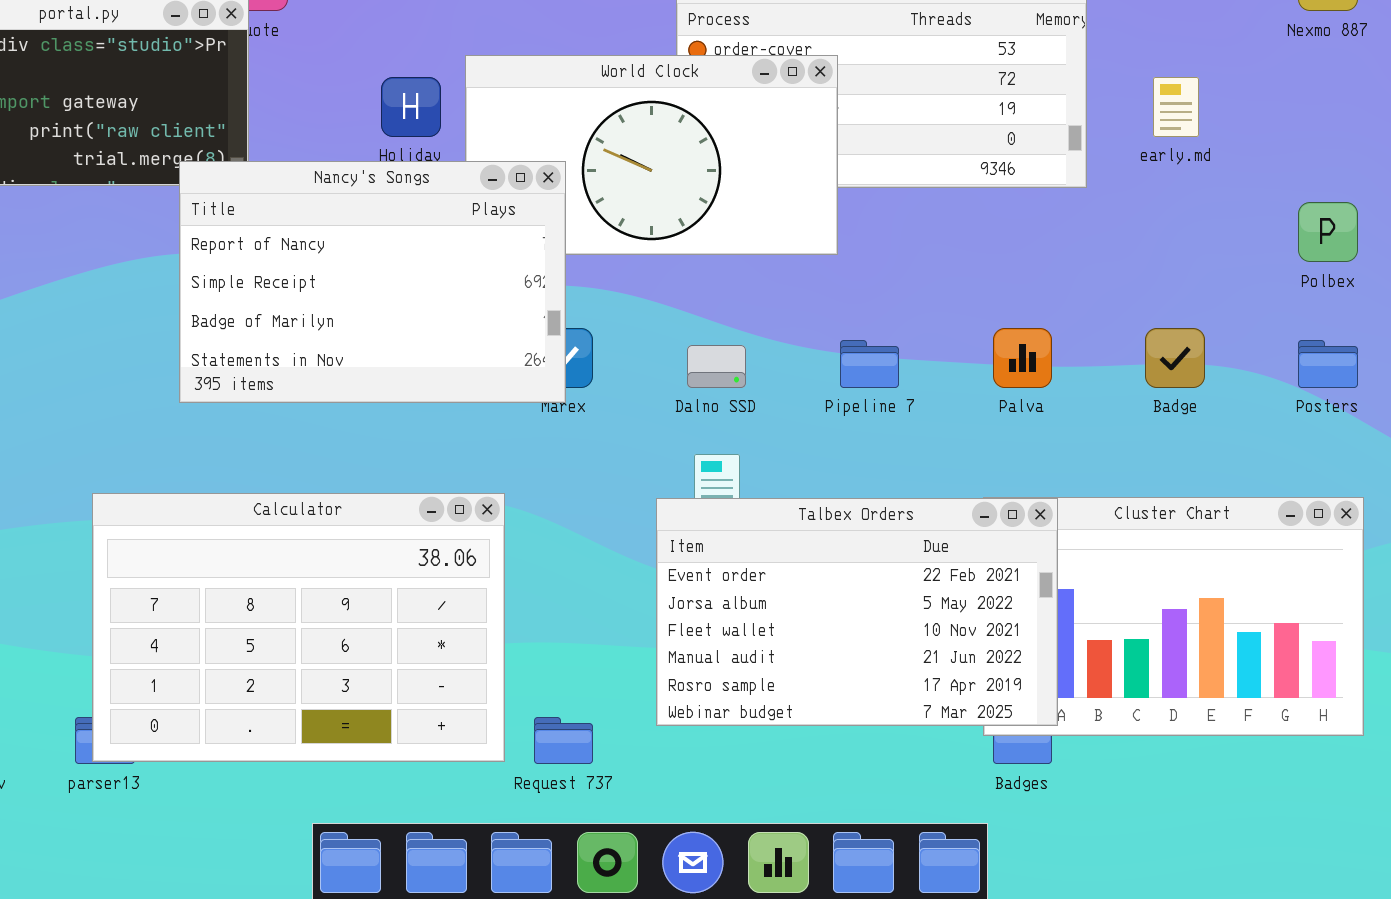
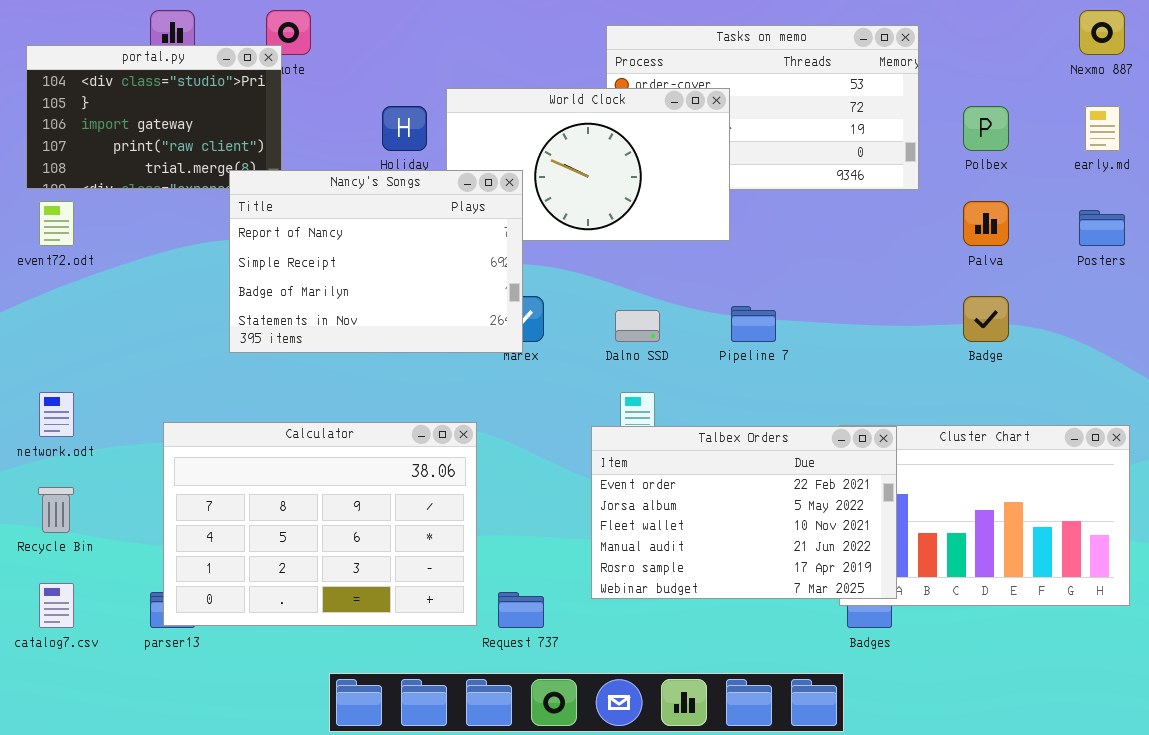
early.md: [1153,77,1199,137] -> [1085,106,1120,151], moved
Polbex: [1298,202,1358,262] -> [963,106,1009,151], moved
Palva: [993,328,1052,388] -> [963,201,1009,246], moved
Posters: [1298,340,1358,388] -> [1079,210,1125,246], moved

